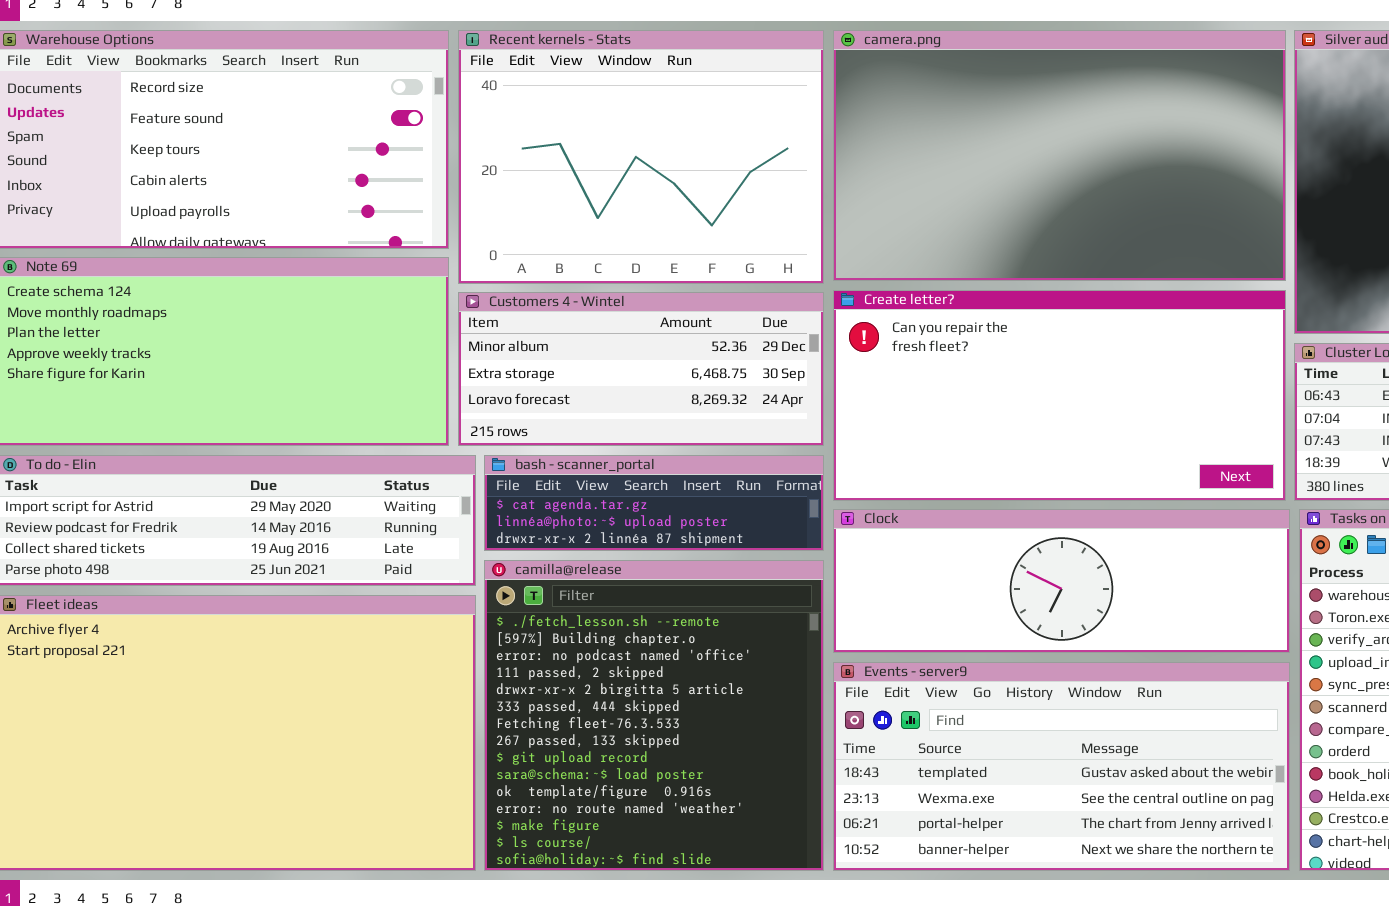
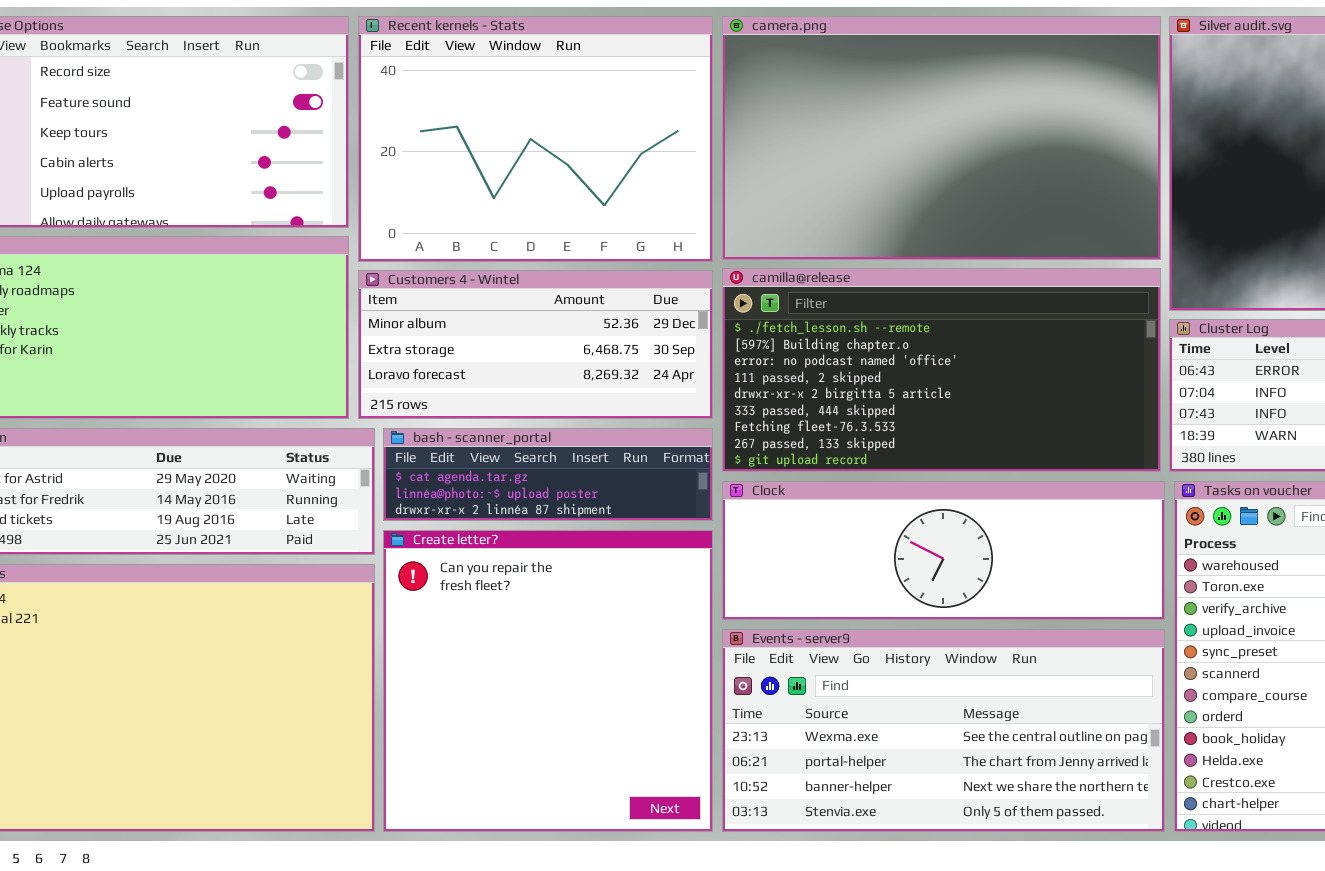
Create letter?: [833,290,1286,501] -> [383,530,713,832], moved, resized
camilla@release: [484,560,824,871] -> [722,268,1161,472], moved, resized
Events - server9: [833,662,1290,871] -> [722,629,1165,832], scrolled down 1 row

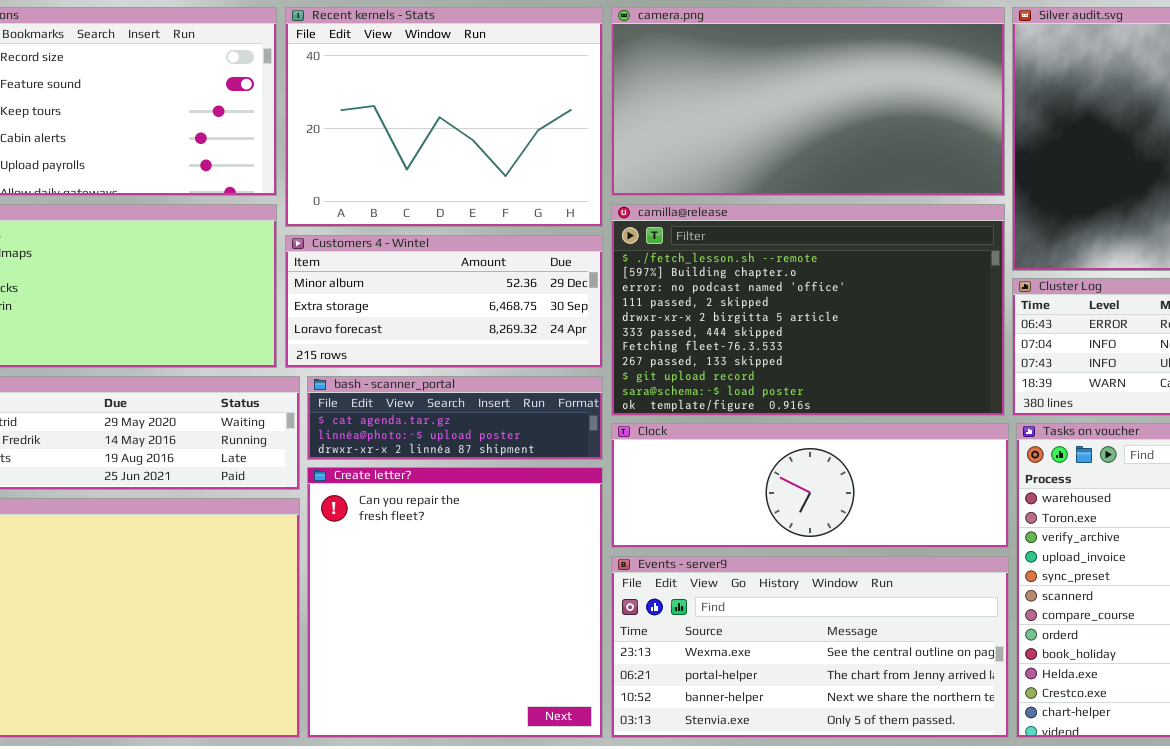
camera.png: [722,16,1161,260] -> [611,7,1005,196], resized
camilla@release: [722,268,1161,472] -> [611,204,1005,416], resized

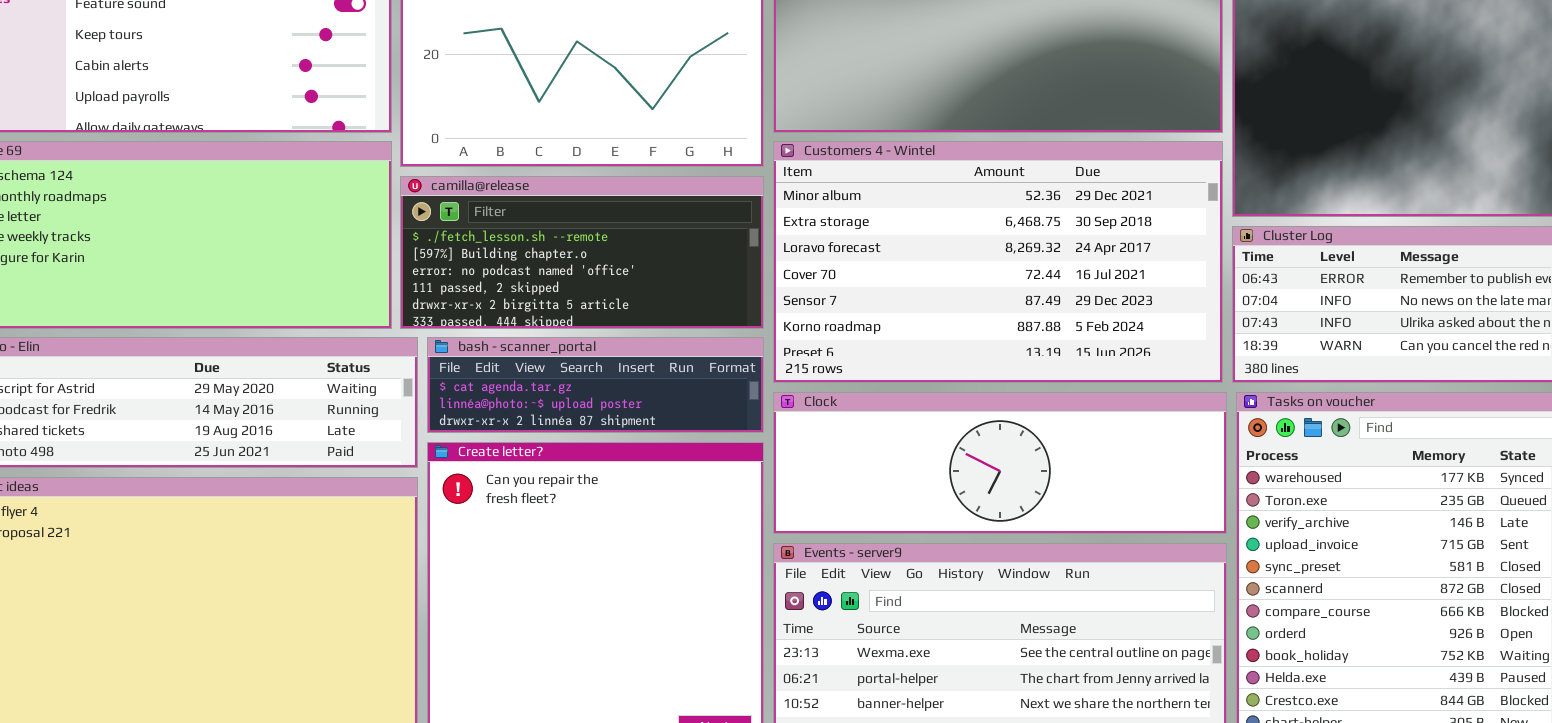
camilla@release: [611,204,1005,416] -> [400,176,764,329], moved, resized
Customers 4 - Wintel: [285,235,603,368] -> [773,141,1223,383], moved, resized

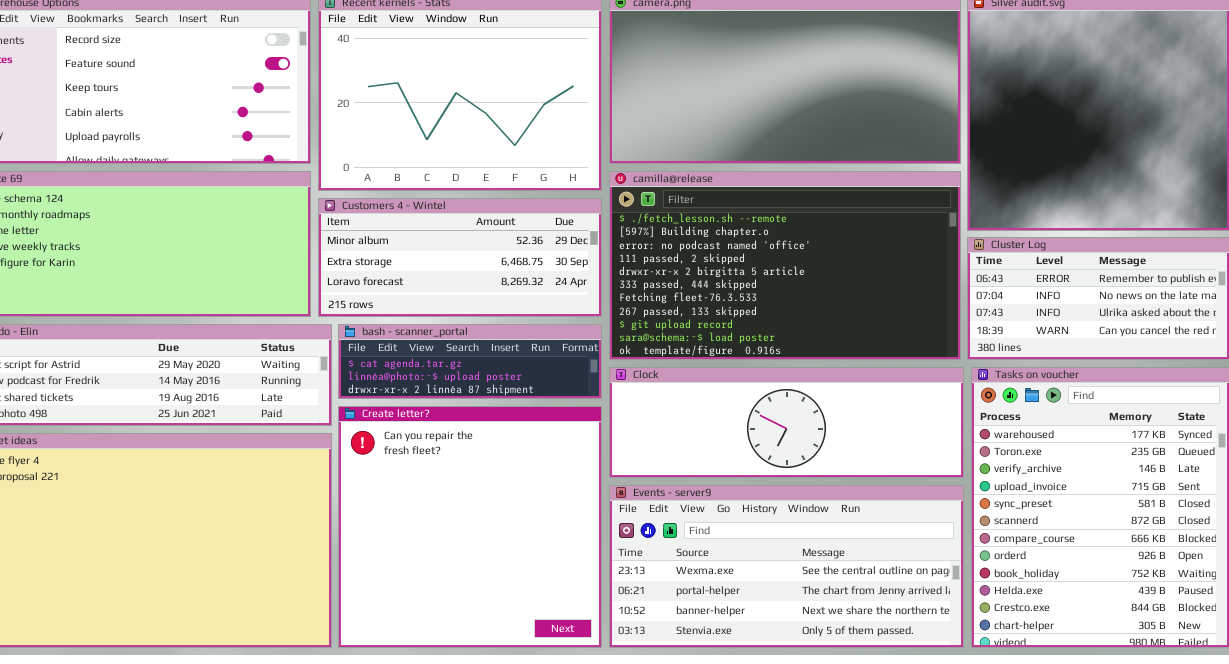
Customers 4 - Wintel: [773,141,1223,383] -> [318,198,602,317], moved, resized
camilla@release: [400,176,764,329] -> [609,171,961,360], moved, resized

